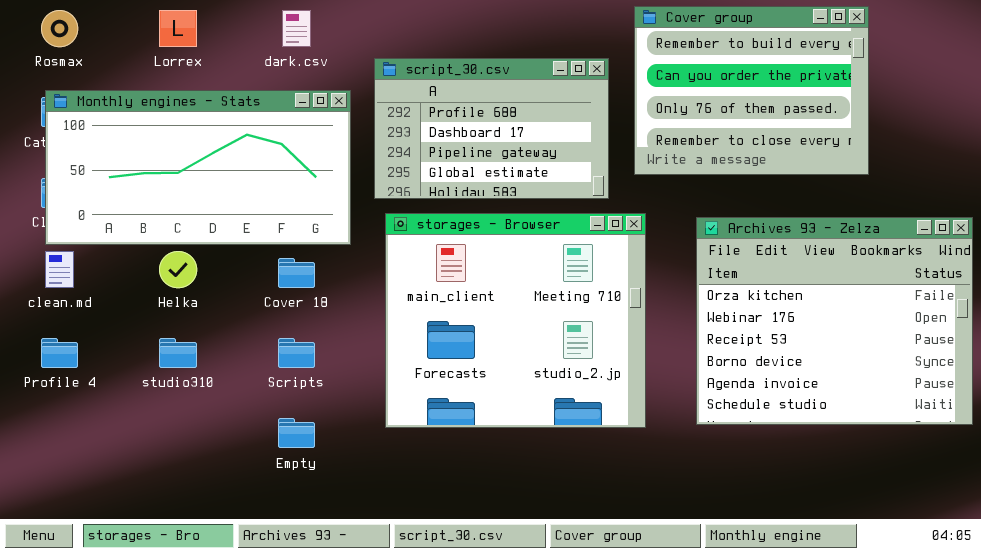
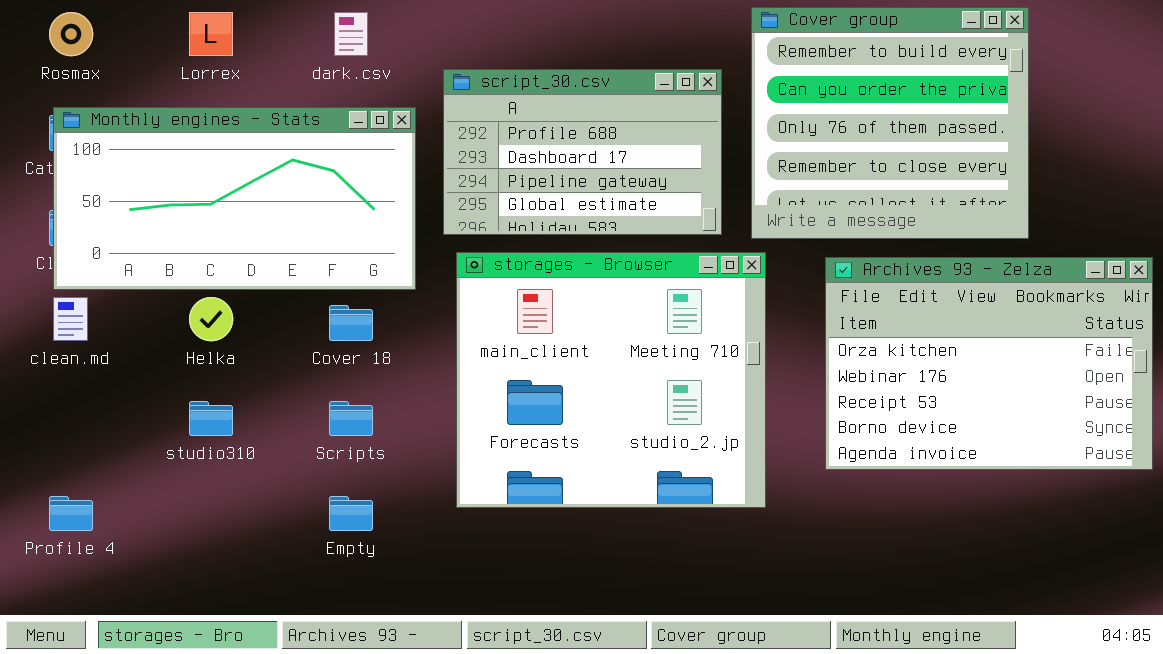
Cover group: [634,6,869,175] -> [751,7,1029,239], resized
Archives 93 - Zelza: [696,217,973,425] -> [825,257,1153,470], resized
Profile 4: [41,338,78,368] -> [49,496,93,531], moved

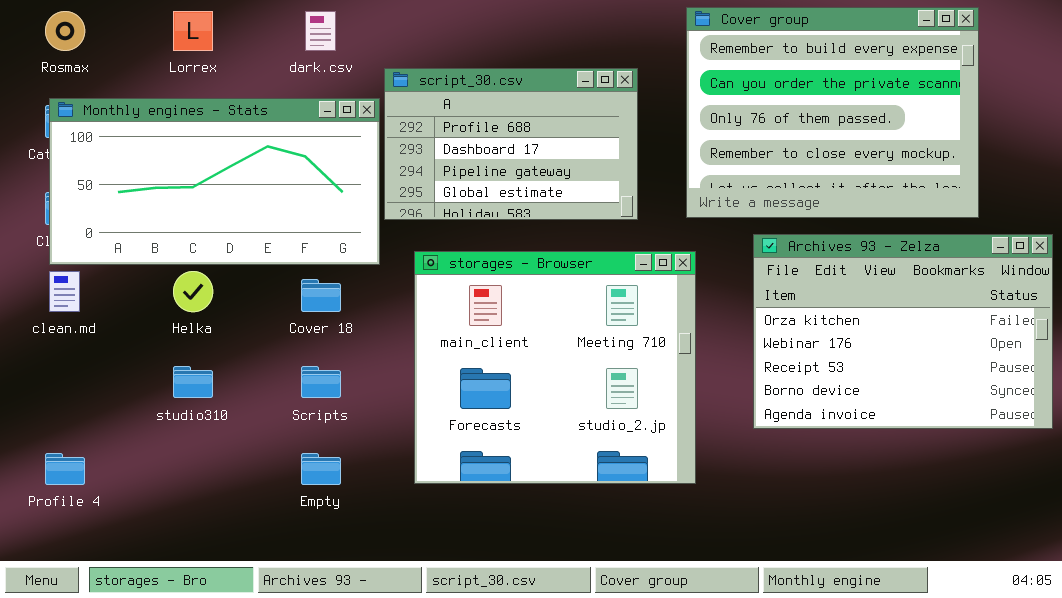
Cover group: [751,7,1029,239] -> [686,7,979,218], resized
script_30.csv: [443,69,722,235] -> [384,68,638,220], moved
storages - Browser: [456,252,766,508] -> [414,251,696,484], moved

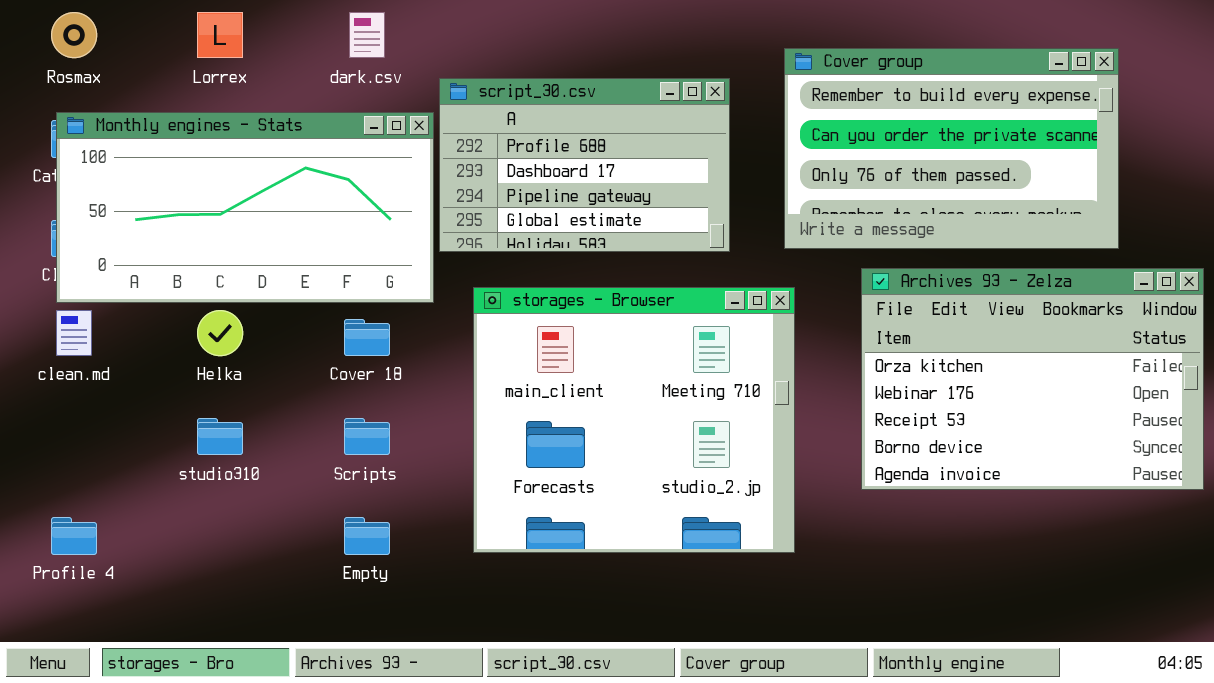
Cover group: [686,7,979,218] -> [784,48,1119,249], resized

